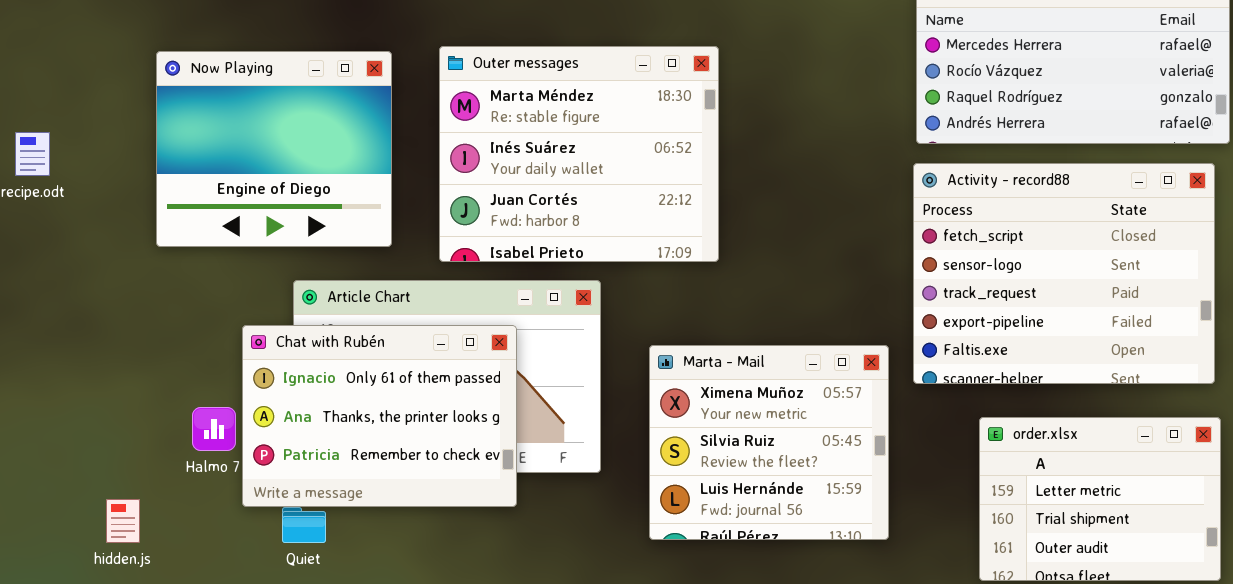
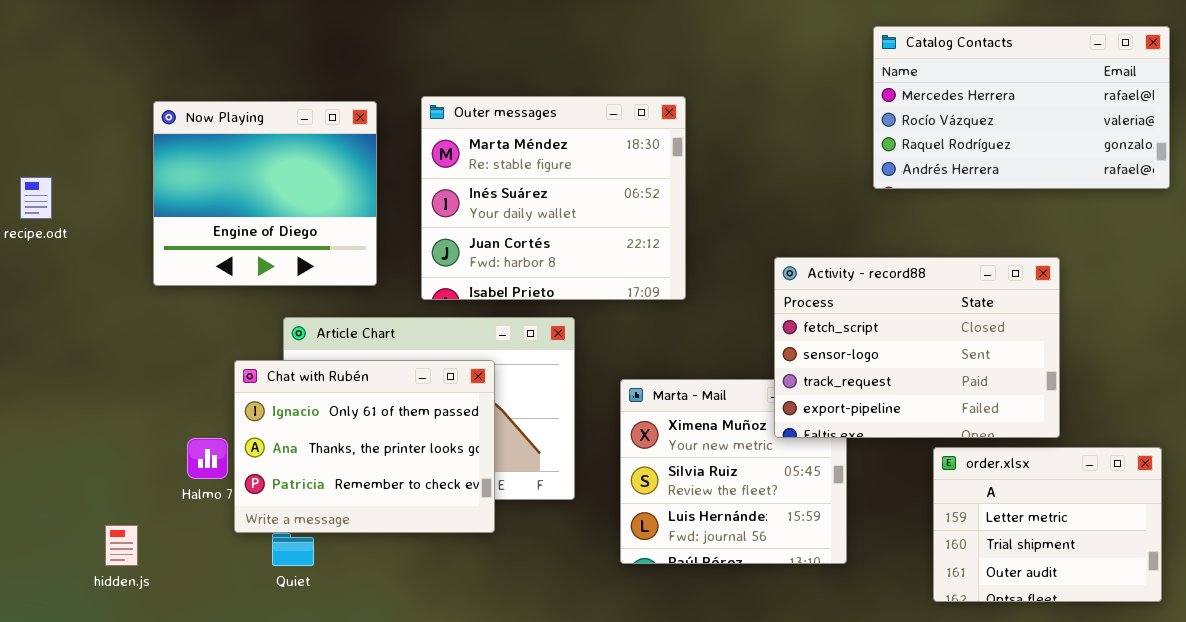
Activity - record88: [913,163,1215,384] -> [774,257,1060,438], moved, resized

